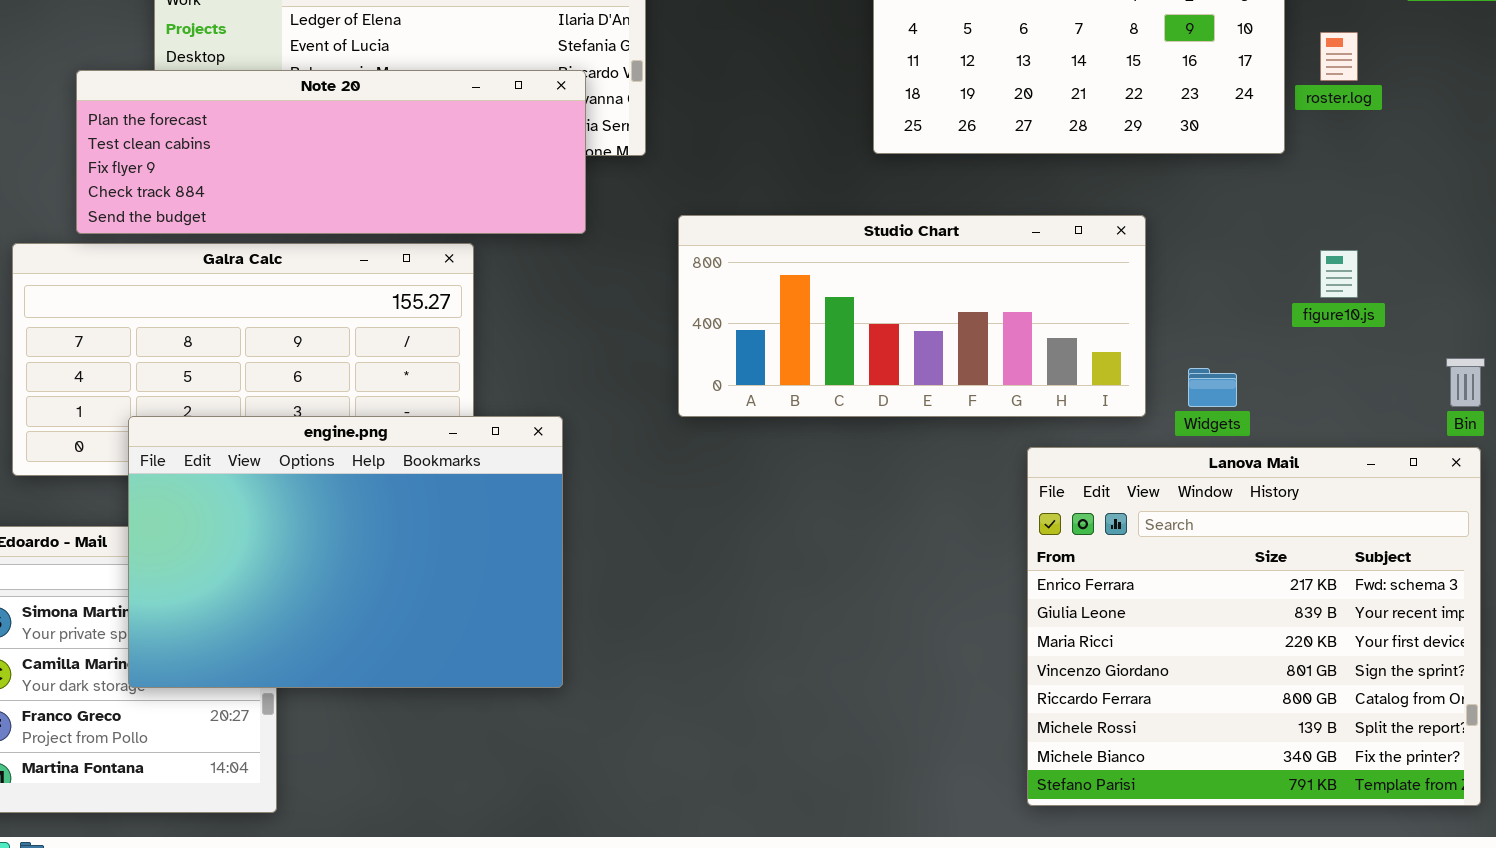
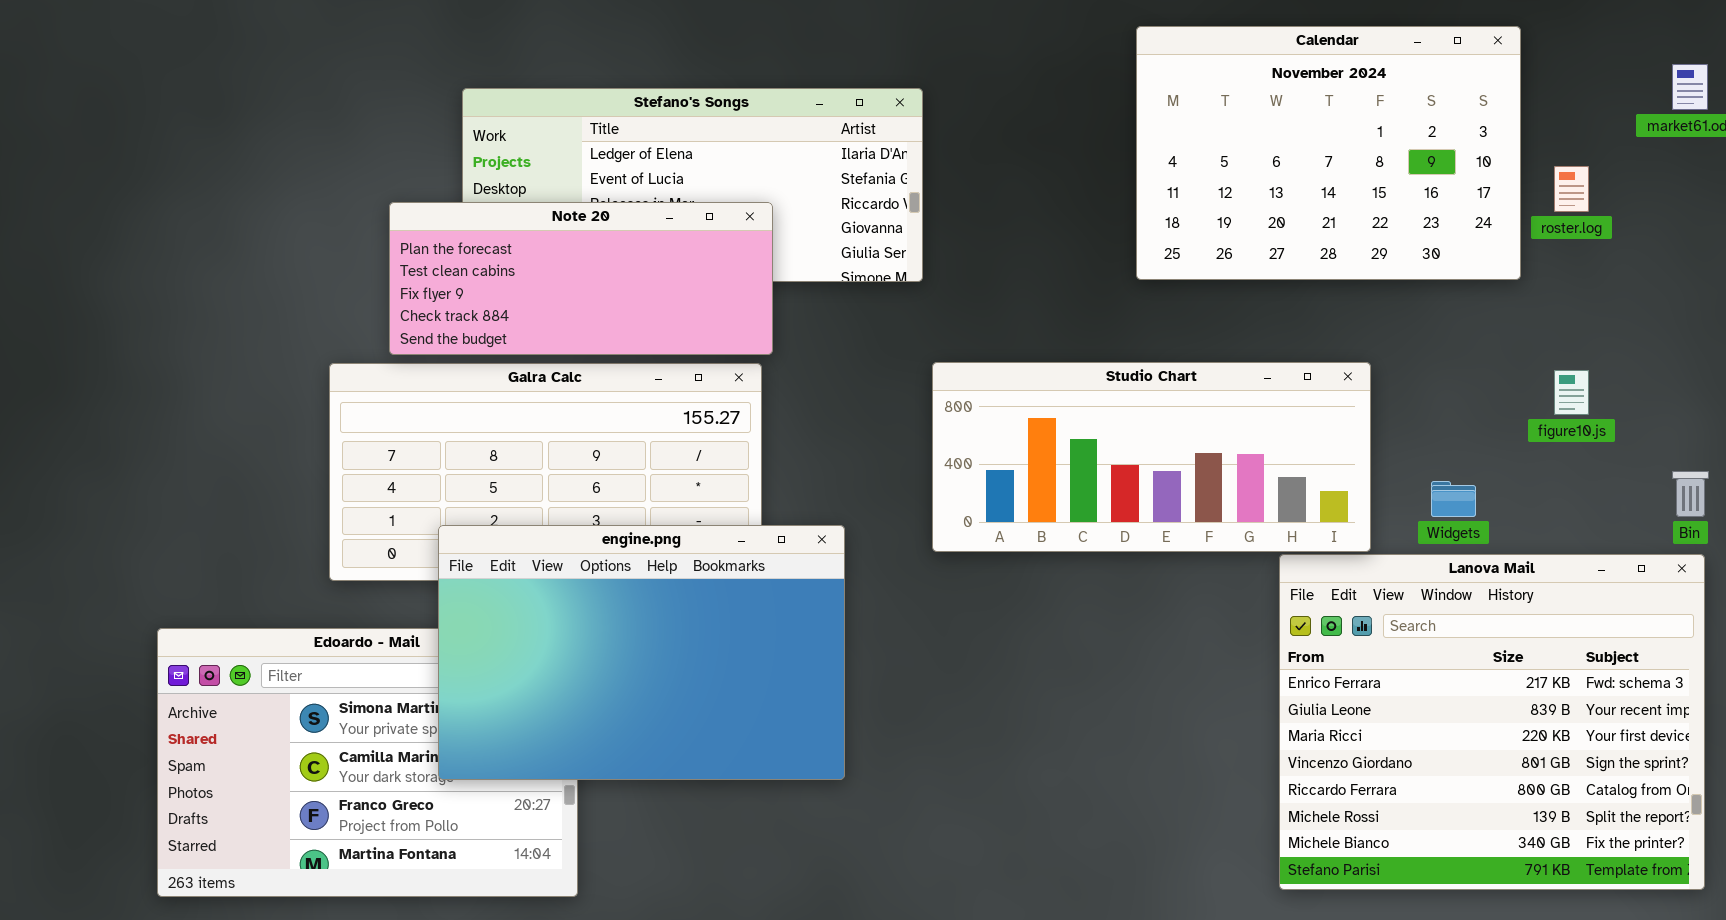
Note 20: [76,70,586,234] -> [389,202,773,355], resized
Studio Chart: [678,215,1146,417] -> [932,362,1371,552], moved

